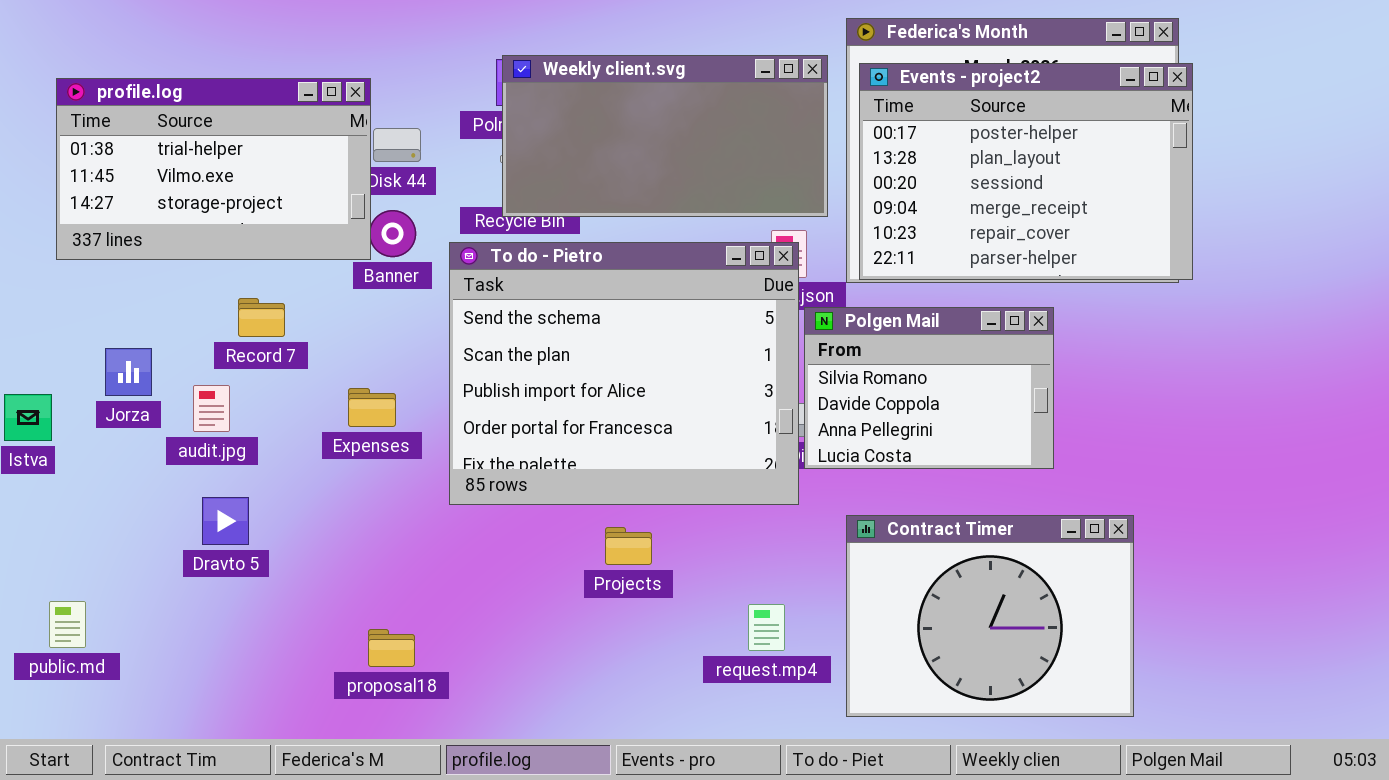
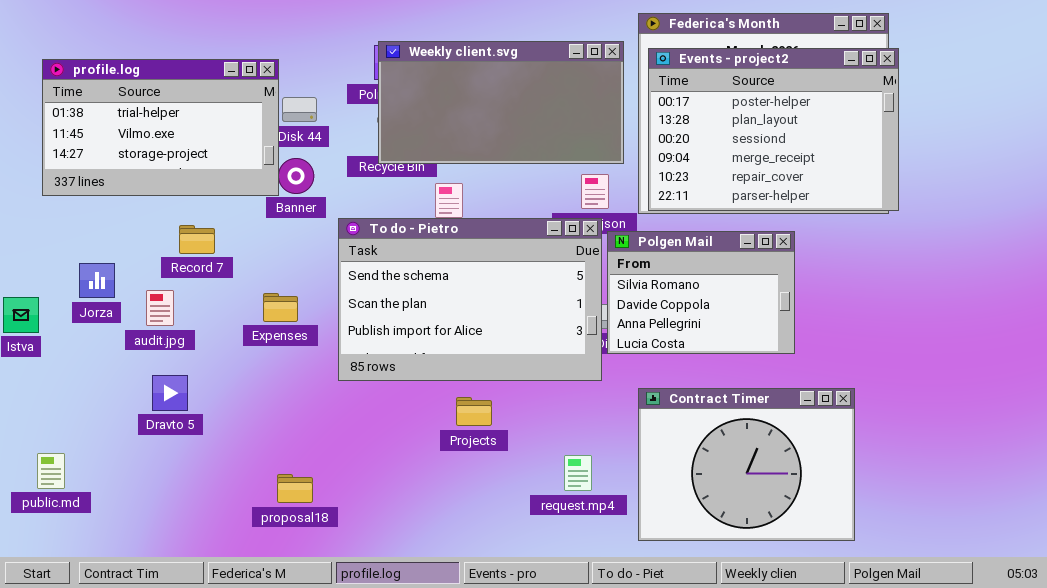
To do - Pietro: [449,242,799,505] -> [338,218,602,381], resized

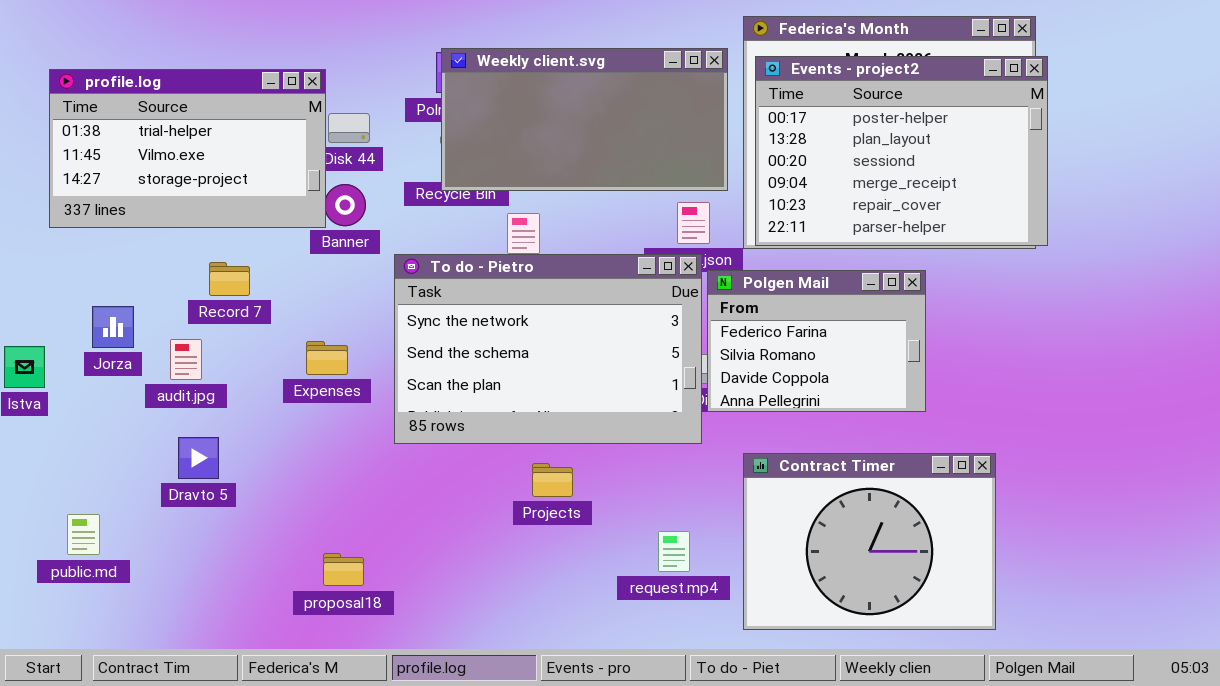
To do - Pietro: [338,218,602,381] -> [394,254,702,444], scrolled up 1 row
Polgen Mail: [607,231,795,354] -> [707,270,926,412], scrolled up 1 row
public.md: [37,453,65,489] -> [67,514,100,555], moved

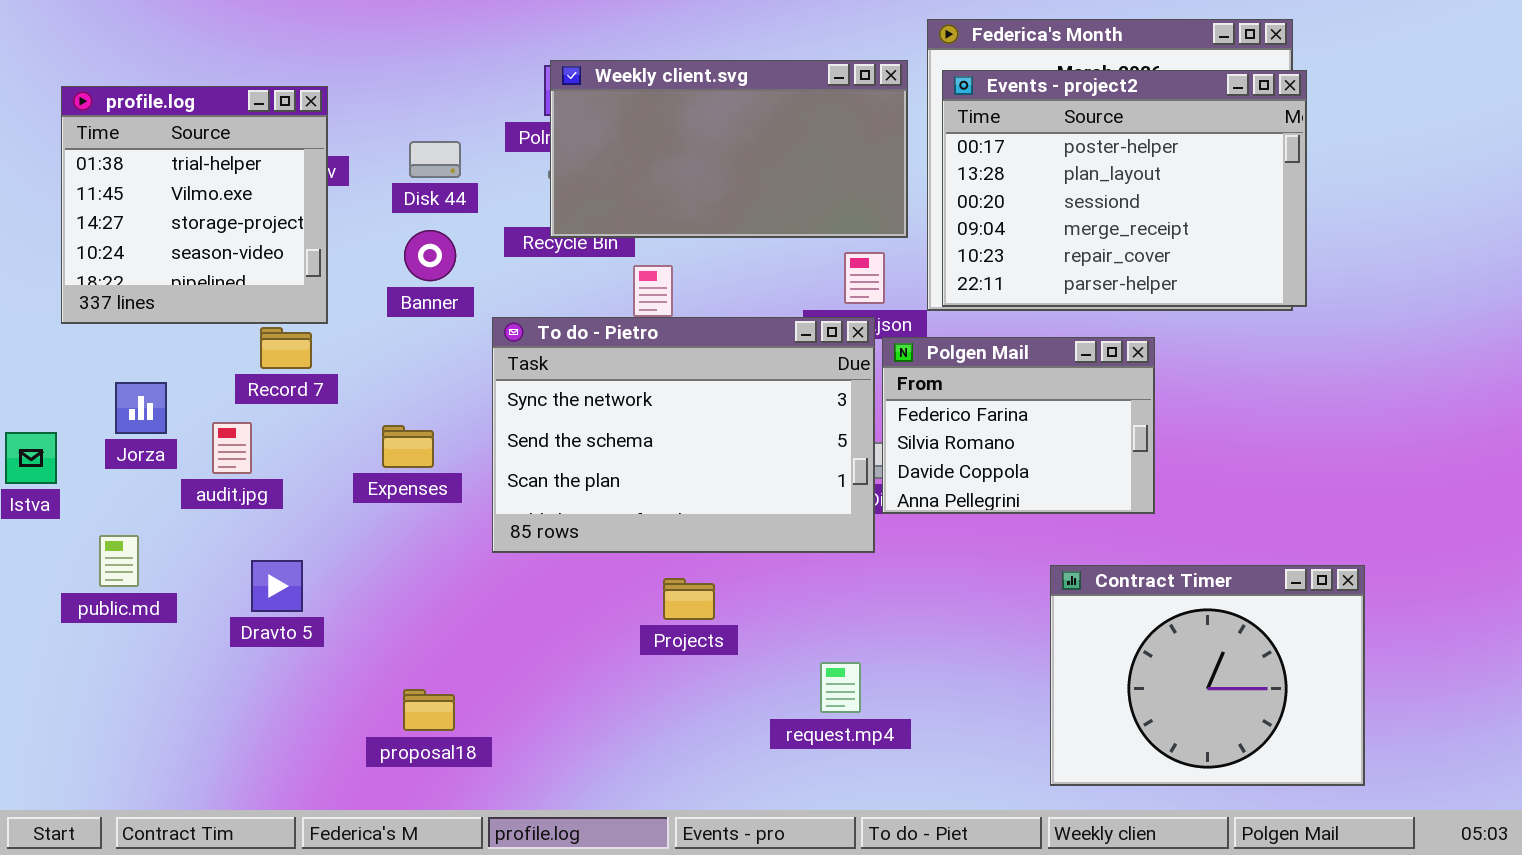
profile.log: [49,69,326,228] -> [61,86,328,324], resized
Dravto 5: [178,437,219,479] -> [251,560,303,612], moved
Contract Timer: [743,453,996,630] -> [1050,565,1365,786], moved
public.md: [67,514,100,555] -> [99,535,139,587], moved

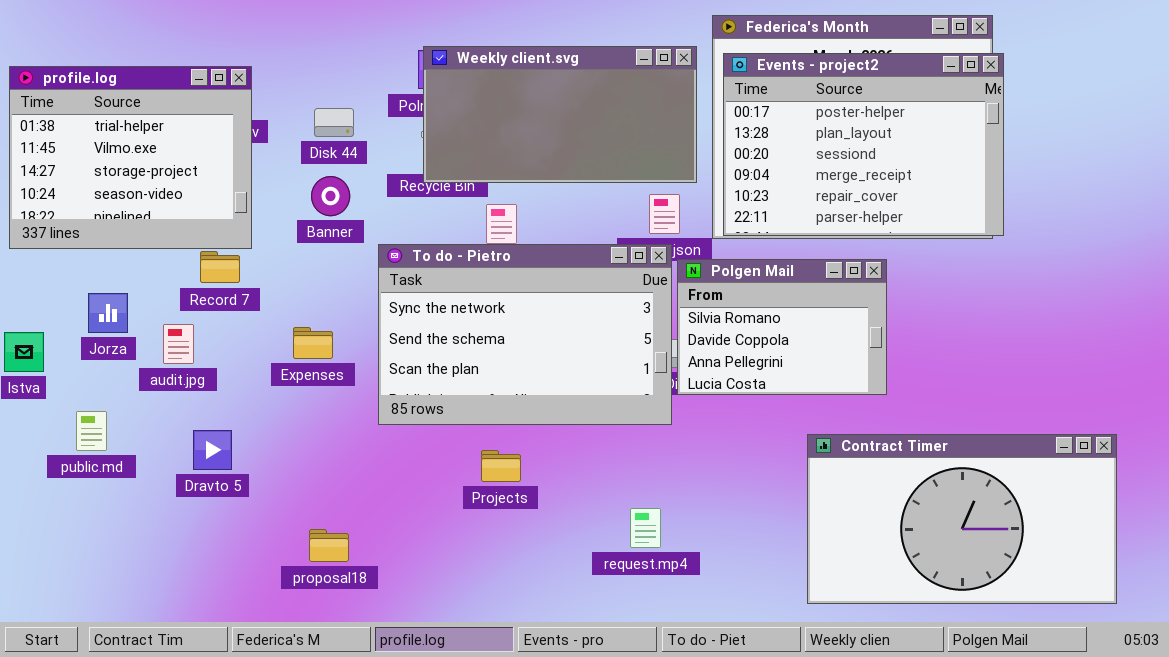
profile.log: [61,86,328,324] -> [9,66,252,249], resized
Polgen Mail: [882,337,1155,514] -> [677,259,887,395], scrolled down 1 row
Contract Timer: [1050,565,1365,786] -> [807,434,1117,604], resized
Projects: [663,578,715,620] -> [481,450,521,482], moved

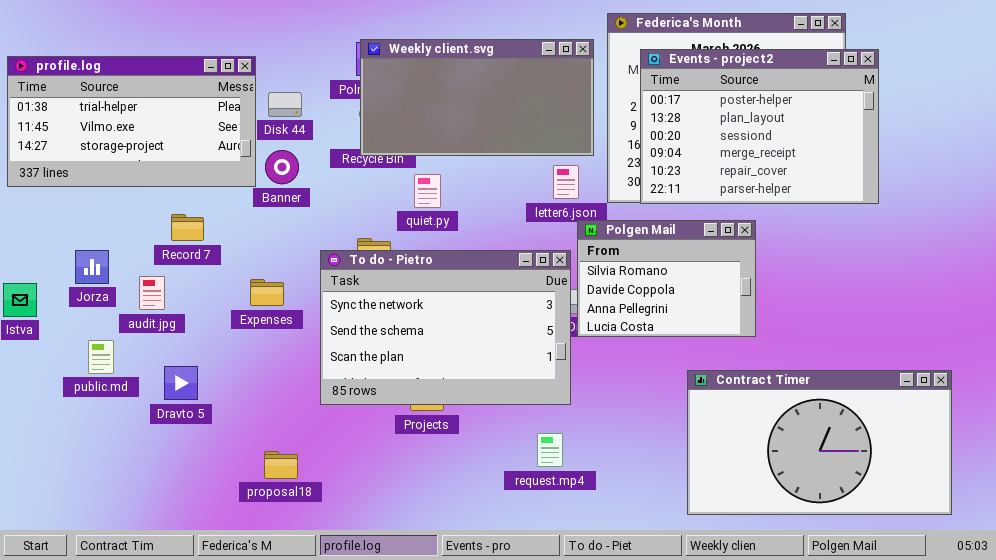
Events - project2: [723,53,1004,236] -> [640,49,879,204], moved
profile.log: [9,66,252,249] -> [7,56,256,187], resized
To do - Pietro: [378,244,672,425] -> [320,250,571,405], moved
public.md: [76,411,107,451] -> [88,340,114,374], moved

